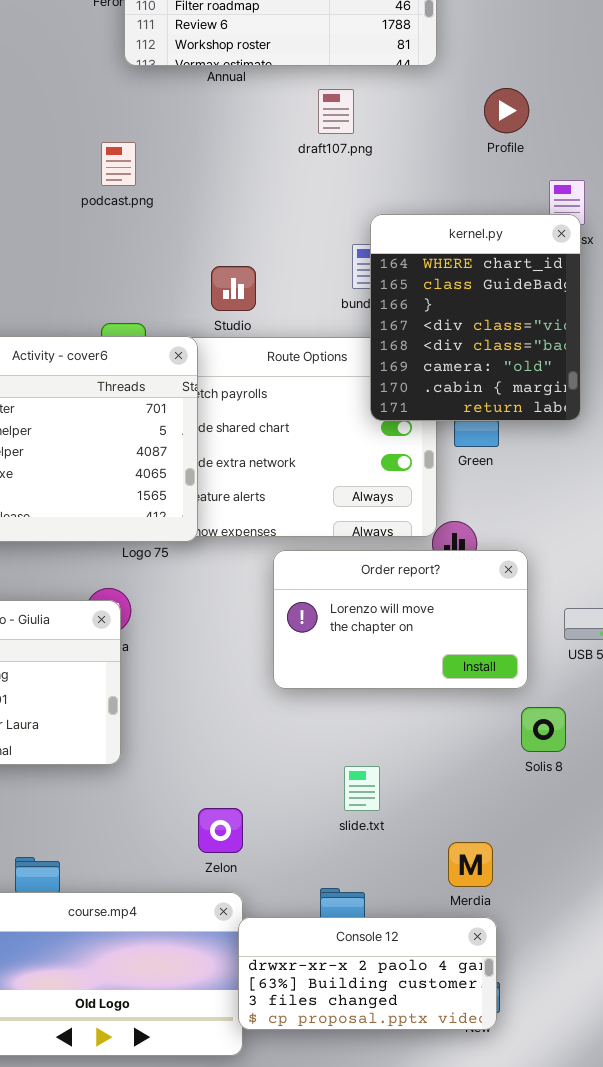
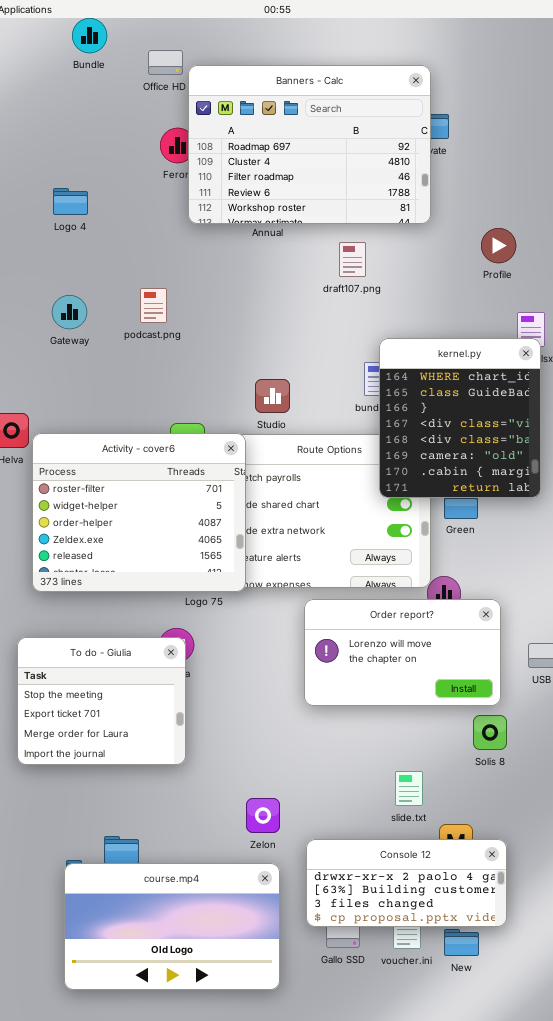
Profile: [484,88,529,133] -> [481,228,516,263], moved
podcast.png: [101,142,136,186] -> [140,288,167,323], moved
Solis 8: [521,707,566,752] -> [473,715,507,750], moved
slide.txt: [344,766,380,811] -> [395,771,423,806], moved
Console 12: [238,917,497,1030] -> [306,839,507,927], moved

